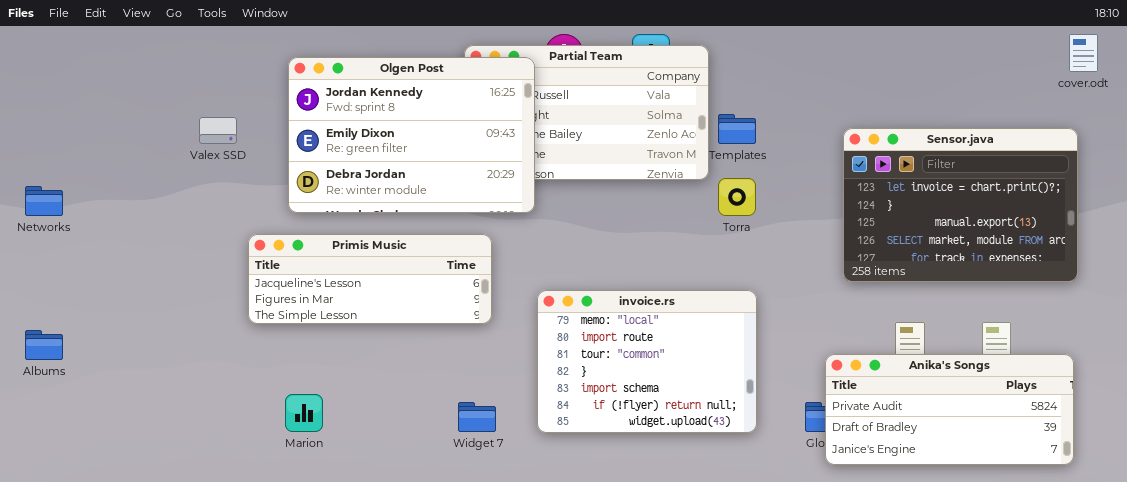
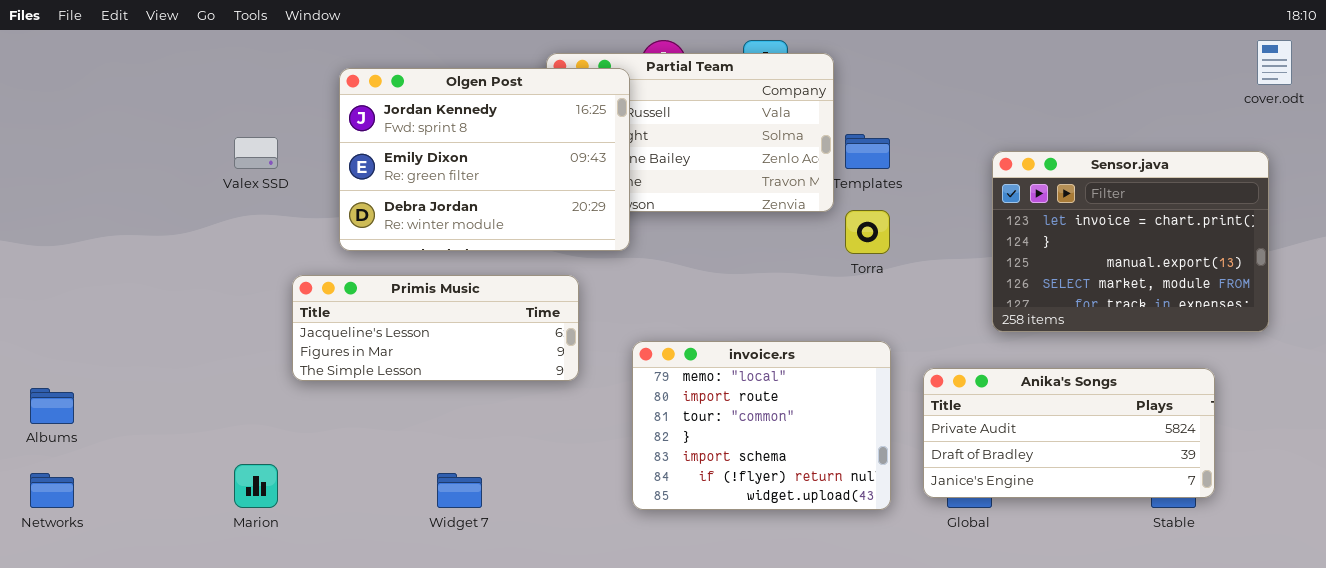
Networks: [25,186,63,216] -> [30,473,74,508], moved
Anika's Songs: [825,354,1074,465] -> [923,368,1215,498], moved
Marion: [285,394,323,432] -> [234,464,278,508], moved
Widget 7: [458,402,496,432] -> [437,473,482,508], moved

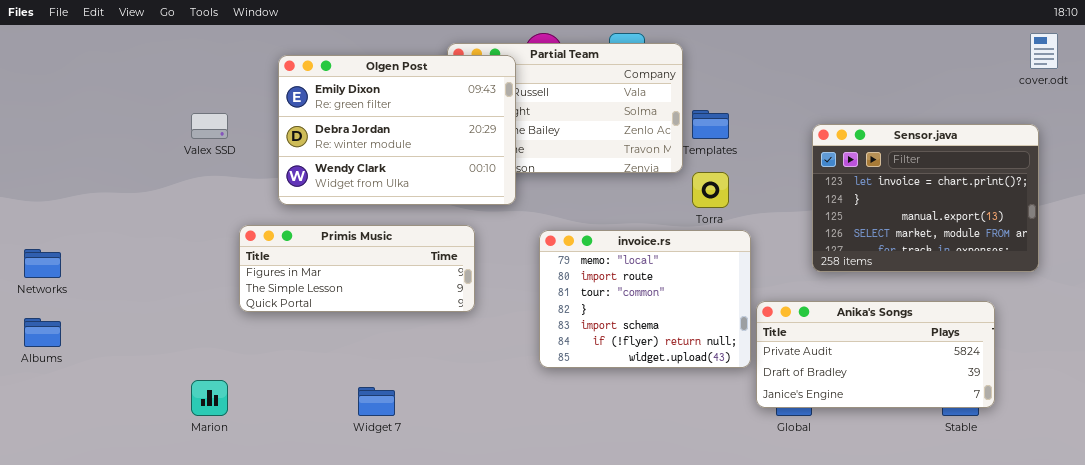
Olgen Post: [339,68,630,251] -> [278,55,516,205], scrolled down 1 row
Primis Music: [292,275,579,381] -> [239,225,475,312], scrolled down 1 row
invoice.rs: [632,341,891,510] -> [539,230,751,368], moved
Networks: [30,473,74,508] -> [24,249,61,278], moved

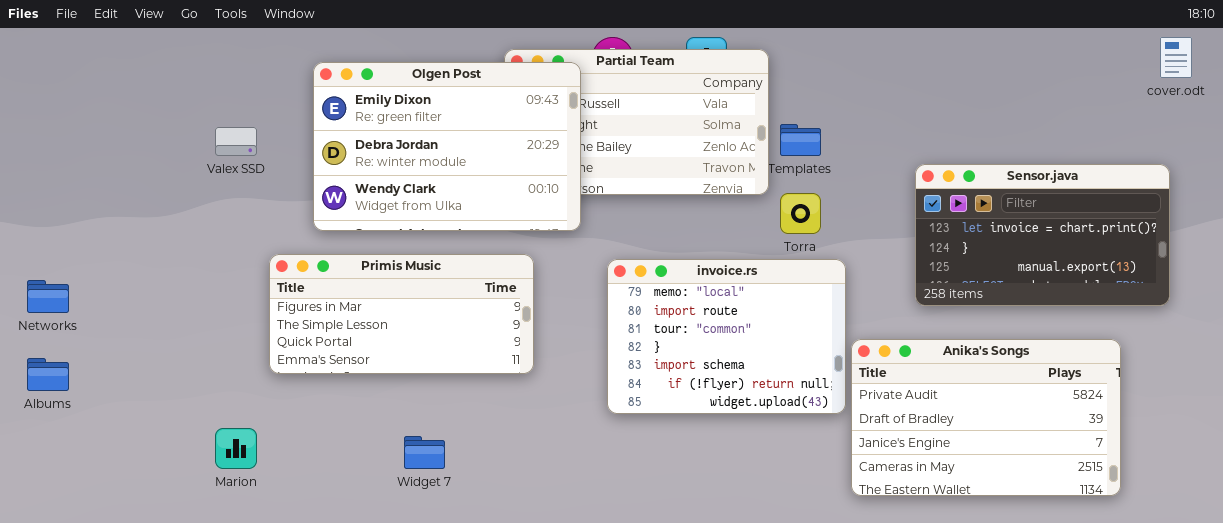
Sensor.java: [812,124,1039,272] -> [915,164,1170,306], resized
Primis Music: [239,225,475,312] -> [269,254,534,374], resized
Anika's Songs: [756,301,995,408] -> [851,339,1121,496], resized

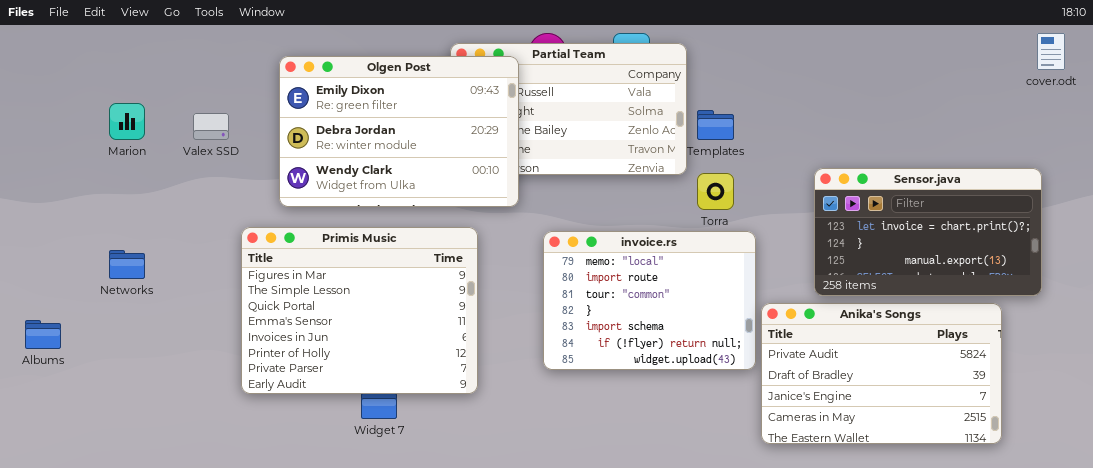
Sensor.java: [915,164,1170,306] -> [814,168,1042,296], moved
Primis Music: [269,254,534,374] -> [241,227,478,394], resized
Networks: [27,280,69,313] -> [109,250,145,279], moved
Marion: [215,428,257,469] -> [109,103,145,140], moved

